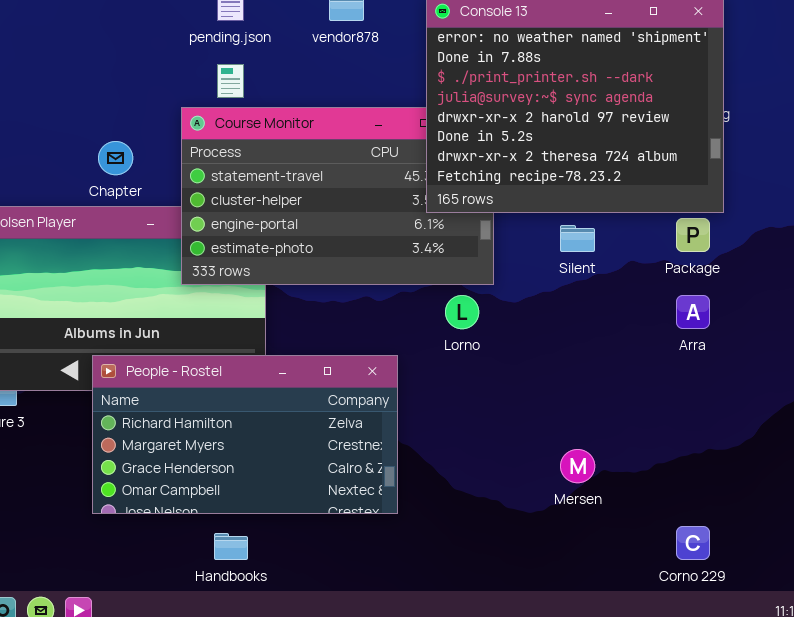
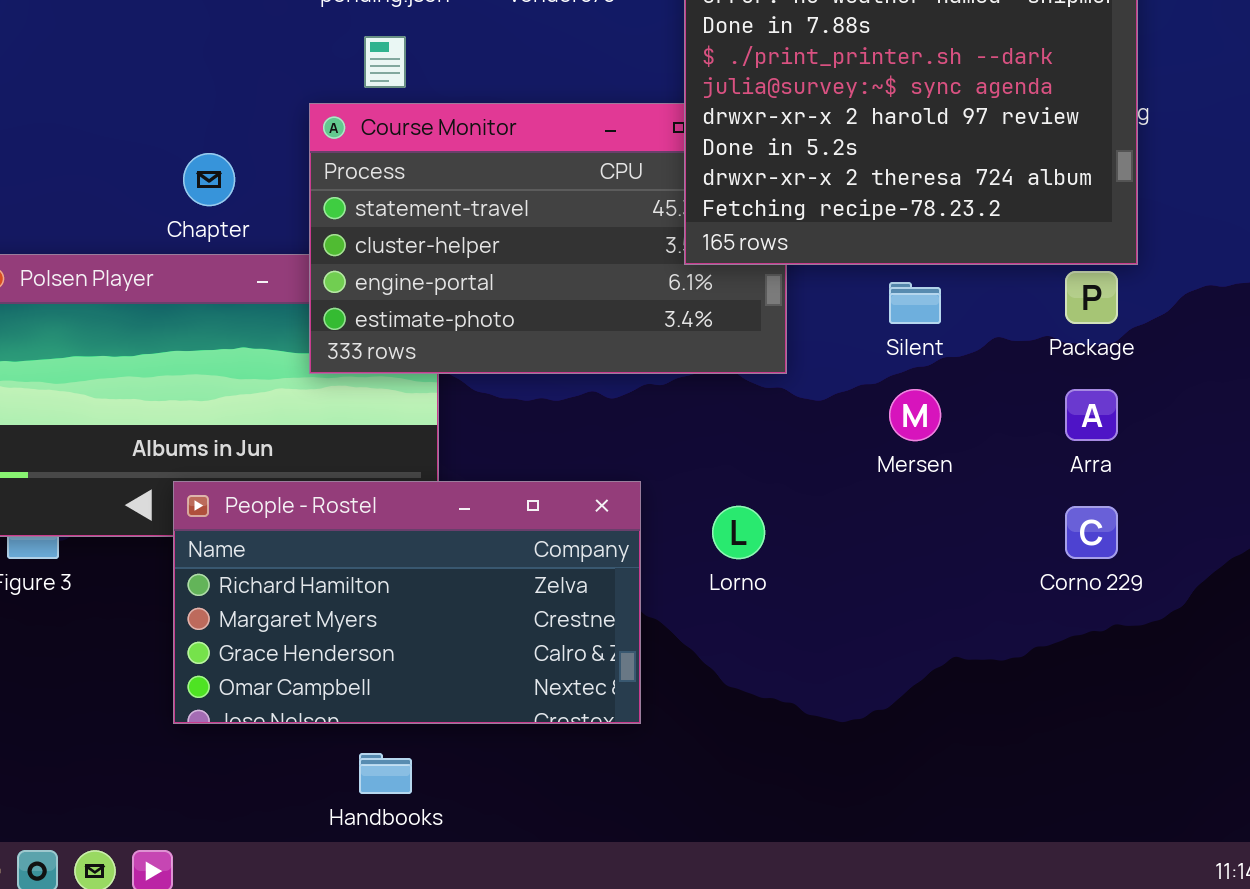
Lorno: [445,295,479,329] -> [712,506,765,559], moved
Mersen: [560,449,595,483] -> [889,389,941,441], moved
Corno 229: [676,526,710,560] -> [1065,506,1118,559], moved

